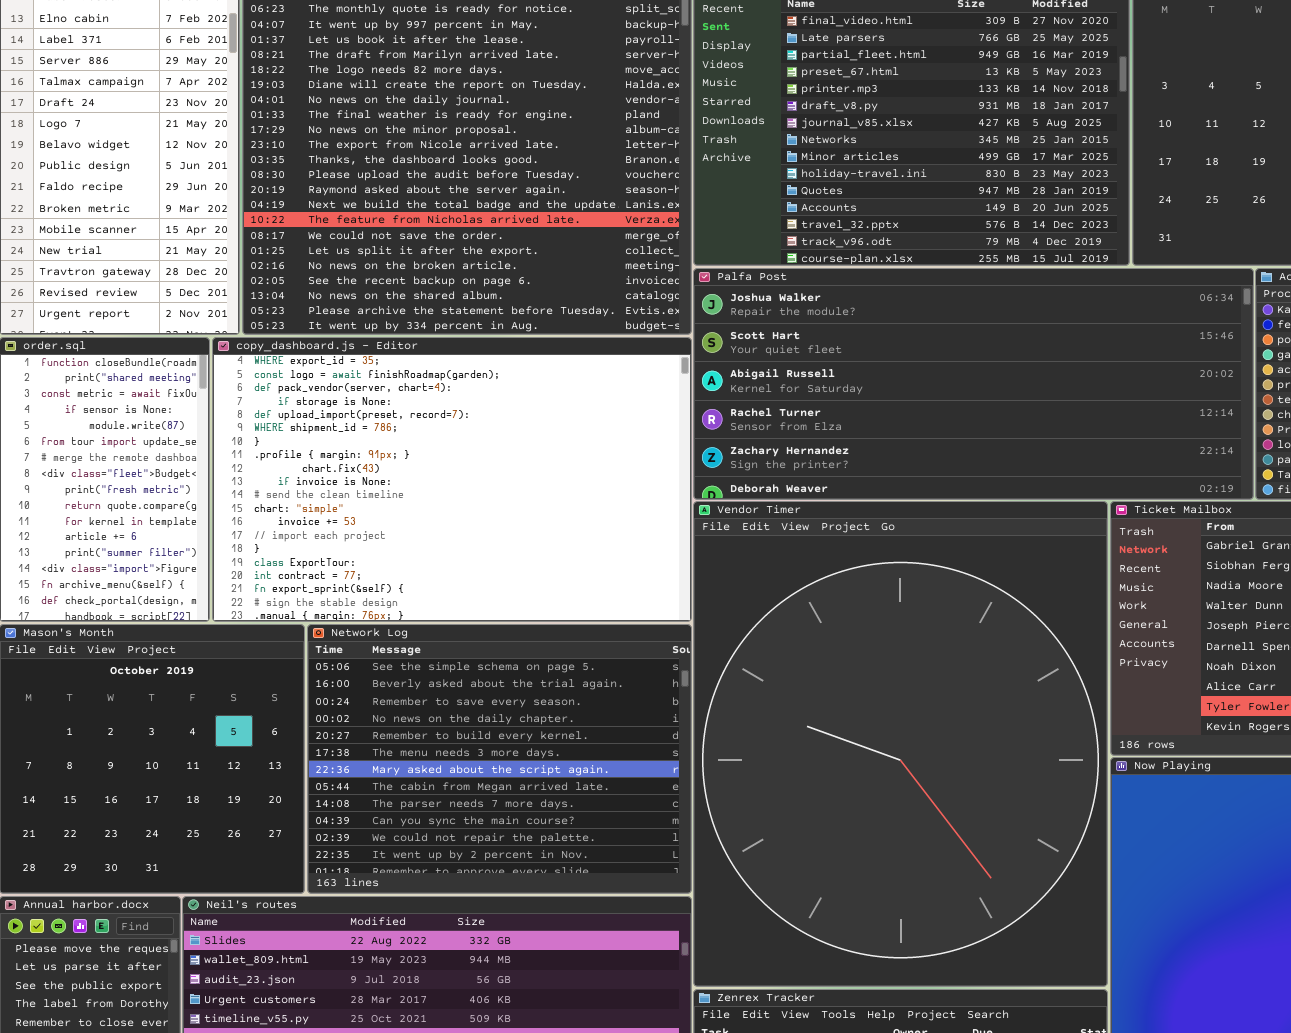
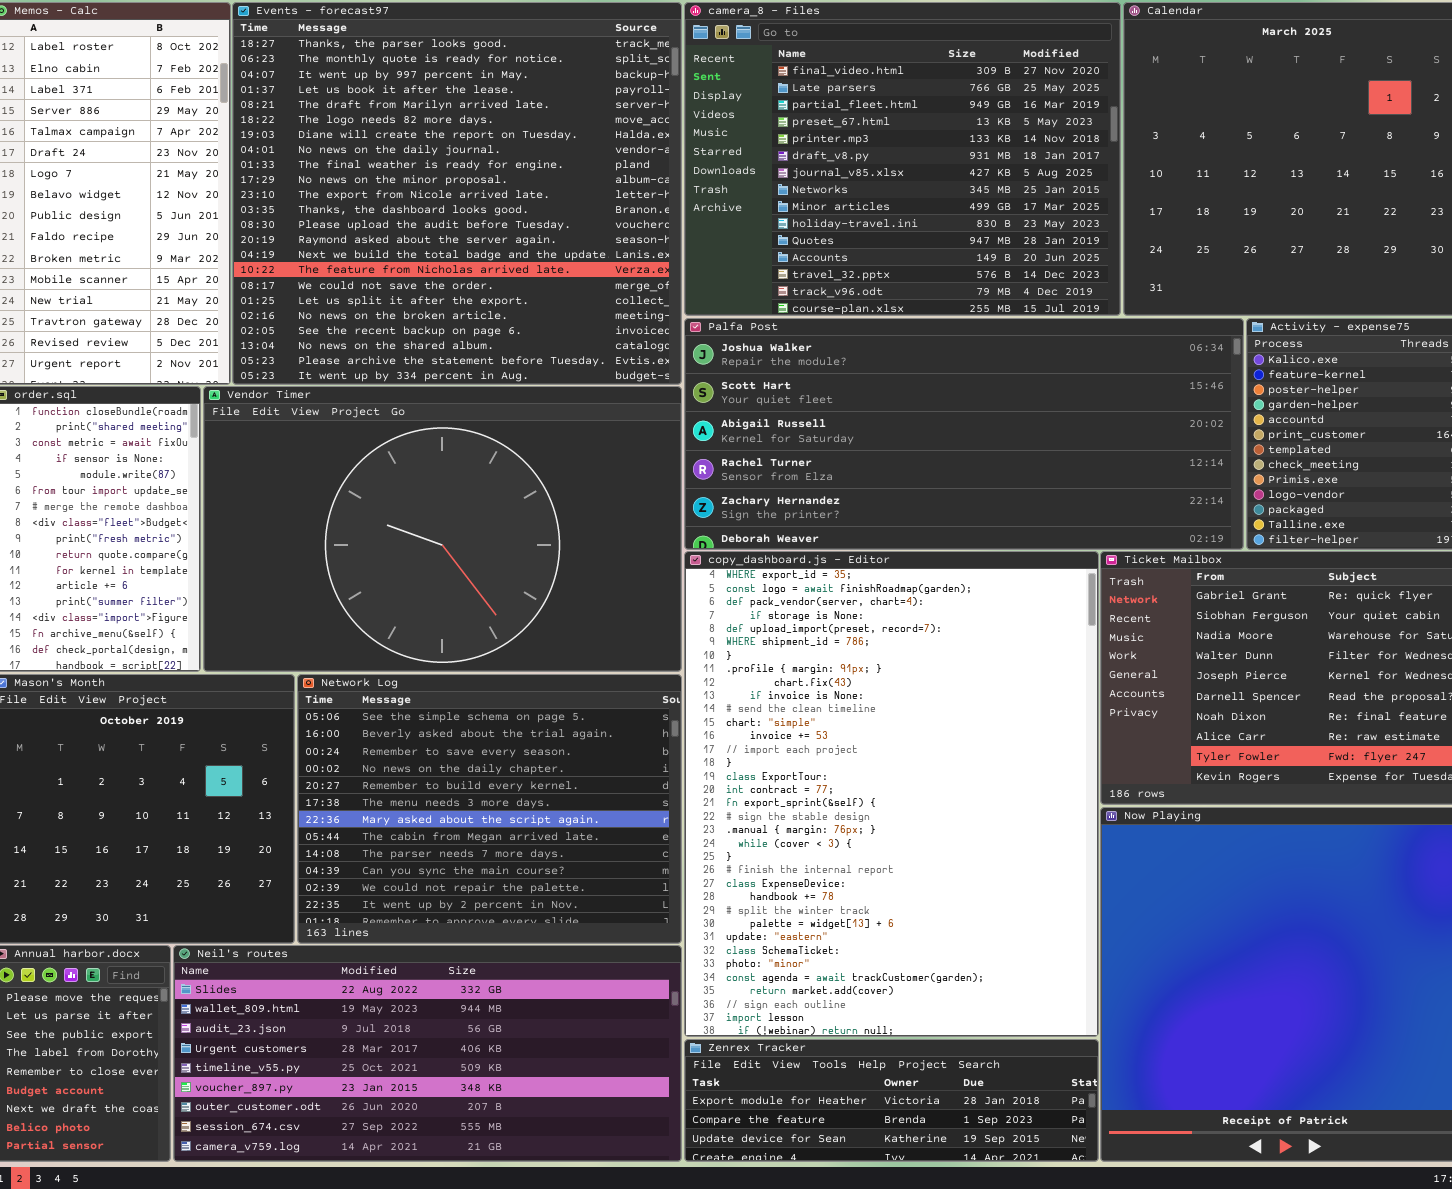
copy_dashboard.js - Editor: [212,337,692,622] -> [684,551,1099,1037], moved, resized
Vendor Timer: [693,501,1108,987] -> [203,386,682,672], moved, resized

